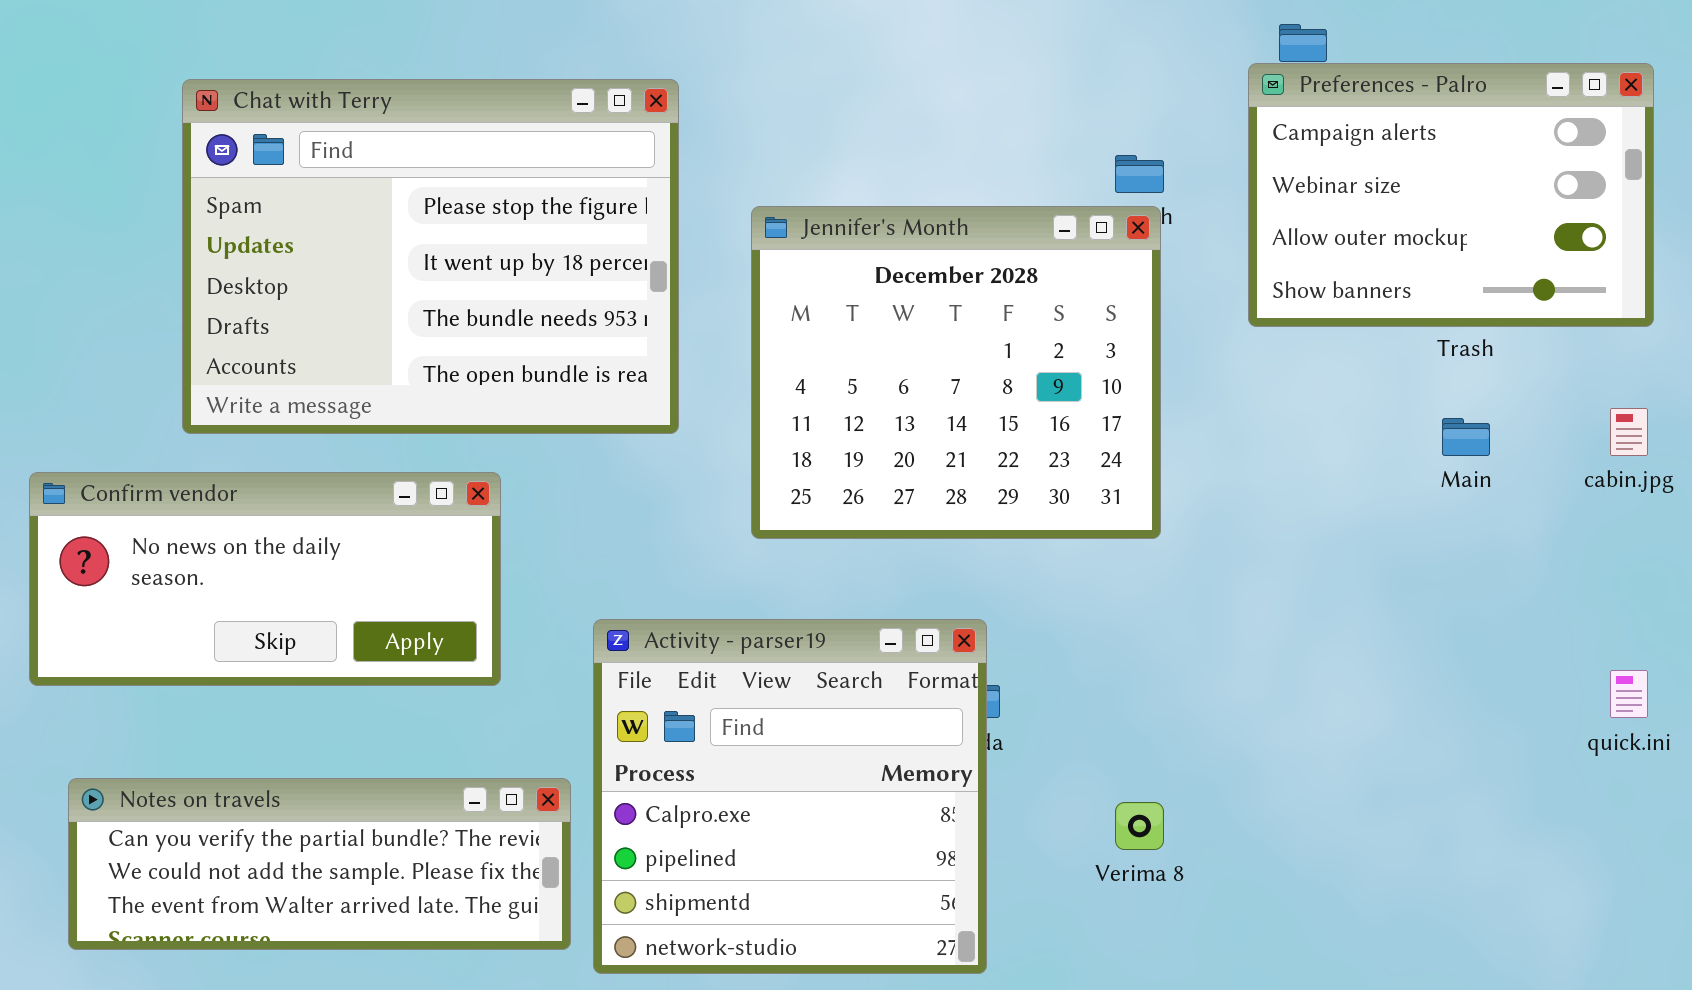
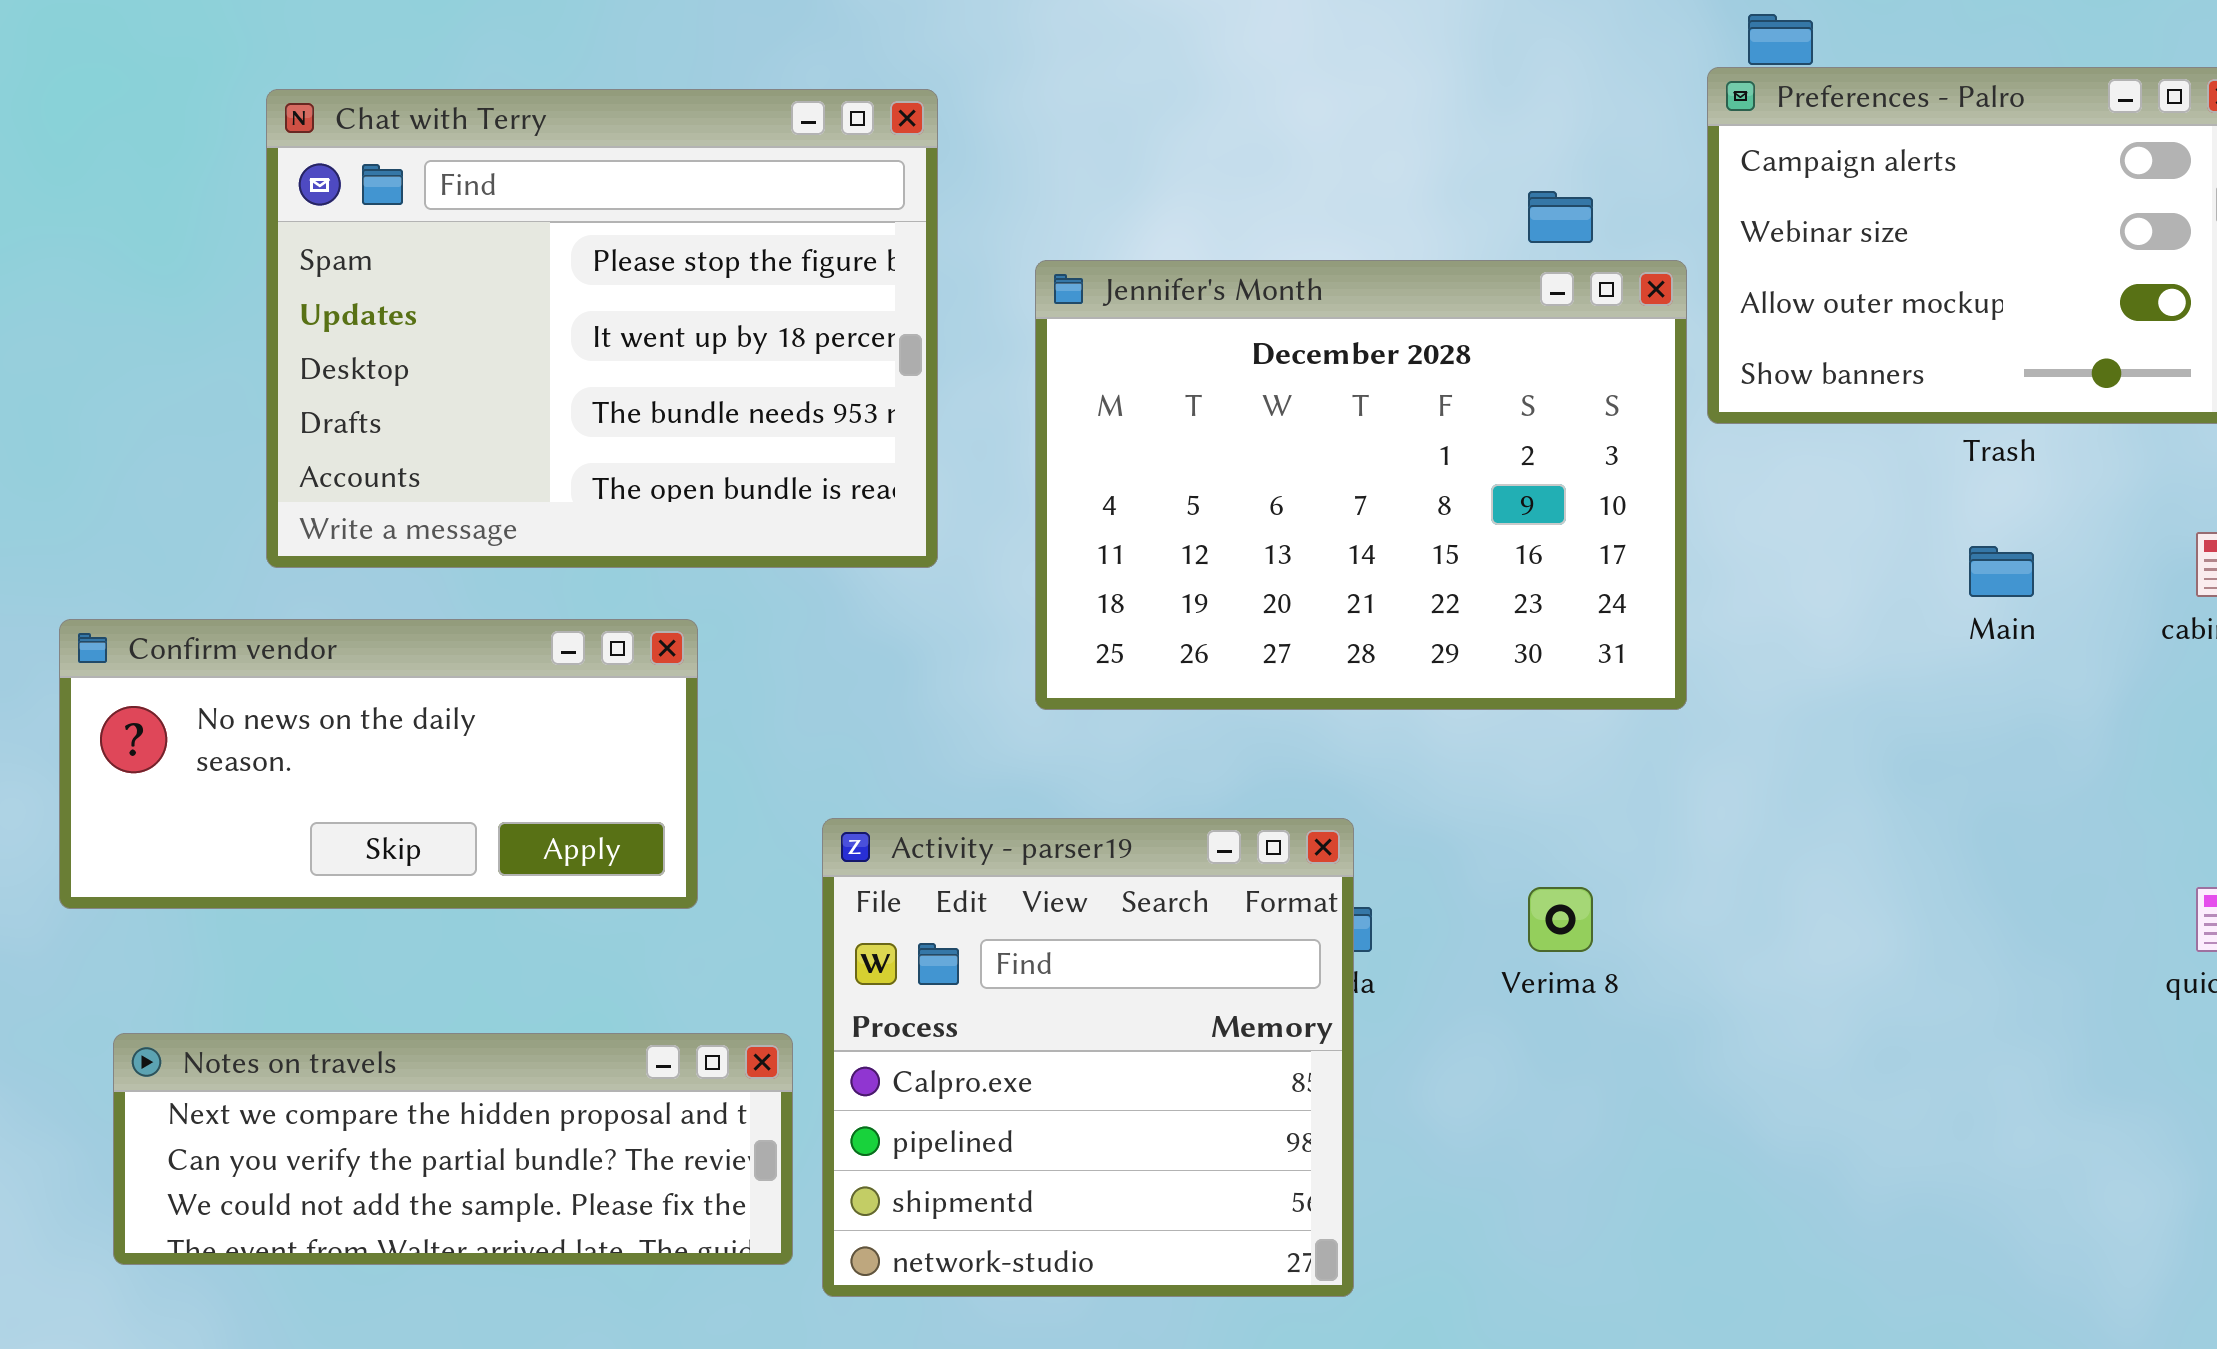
Jennifer's Month: [751,206,1161,539] -> [1035,260,1687,710], resized
Notes on travels: [68,778,571,950] -> [113,1033,793,1265], scrolled up 1 row
Verima 8: [1115,802,1164,850] -> [1528,887,1593,952], moved

